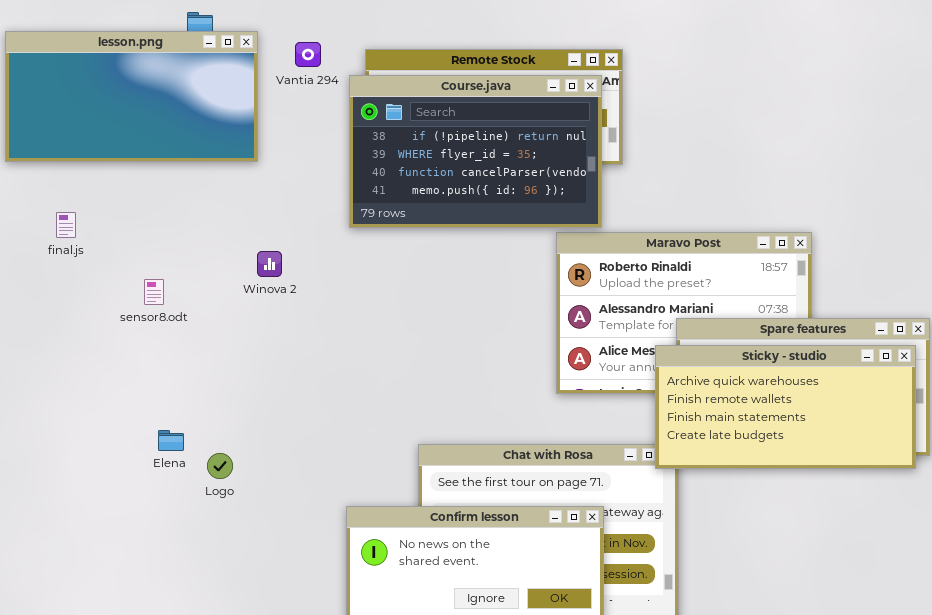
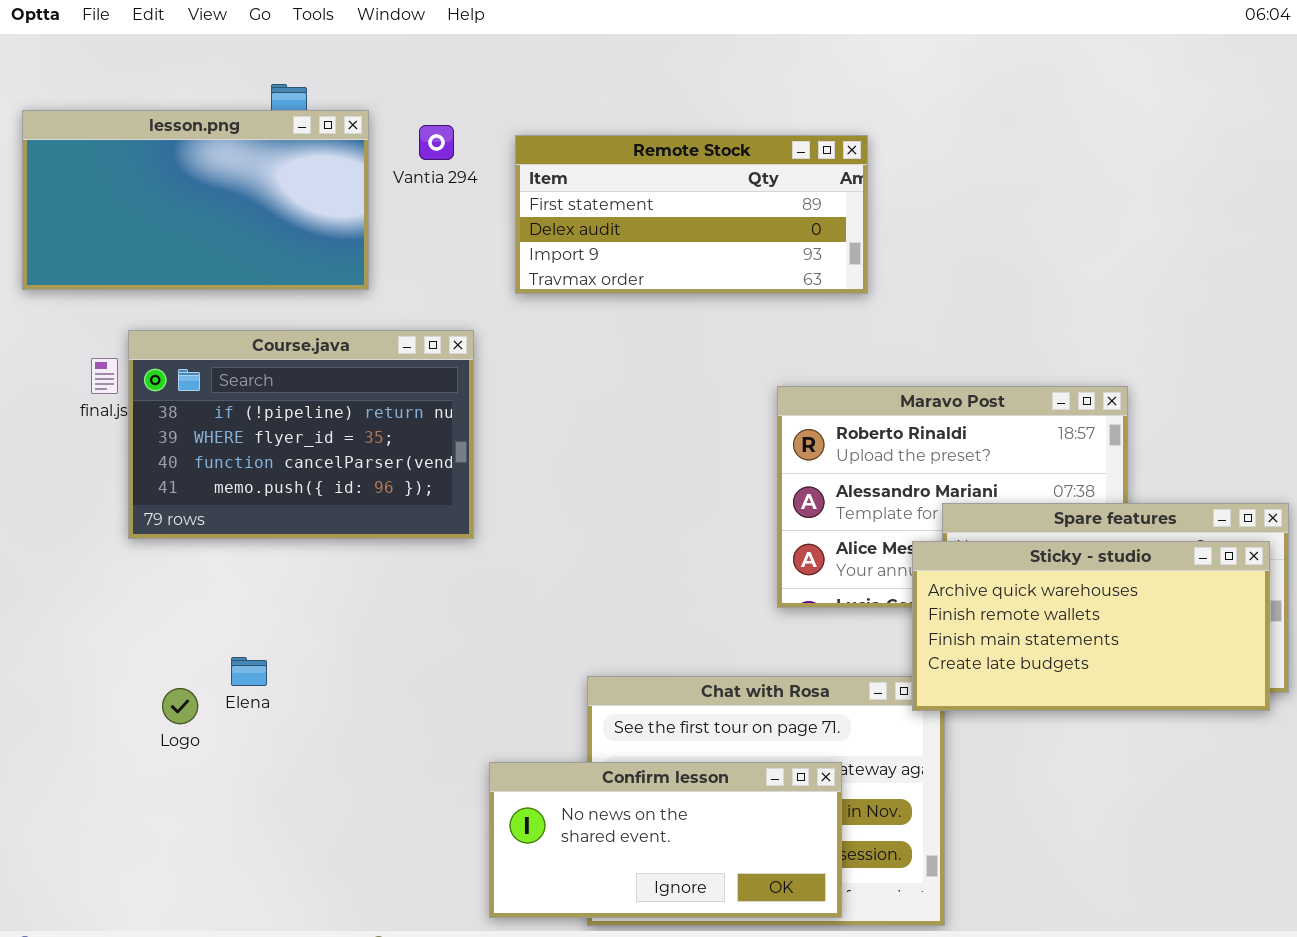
Course.java: [349,75,602,228] -> [128,330,474,539], moved
Logo: [207,453,233,479] -> [162,688,198,724], moved

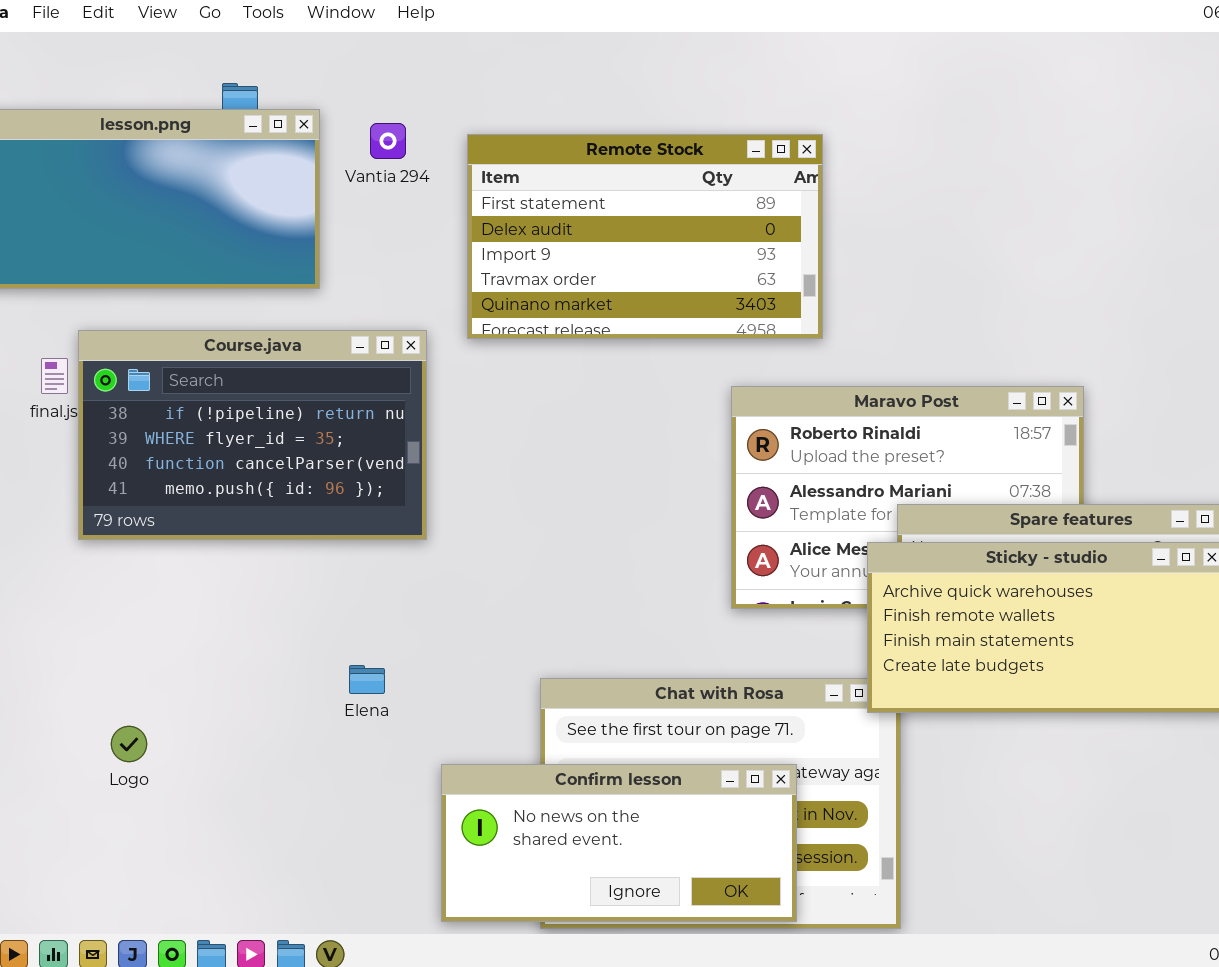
Remote Stock: [515,135,868,294] -> [467,134,823,339], resized
Elena: [231,657,267,686] -> [349,665,385,694], moved
Logo: [162,688,198,724] -> [111,726,147,762], moved

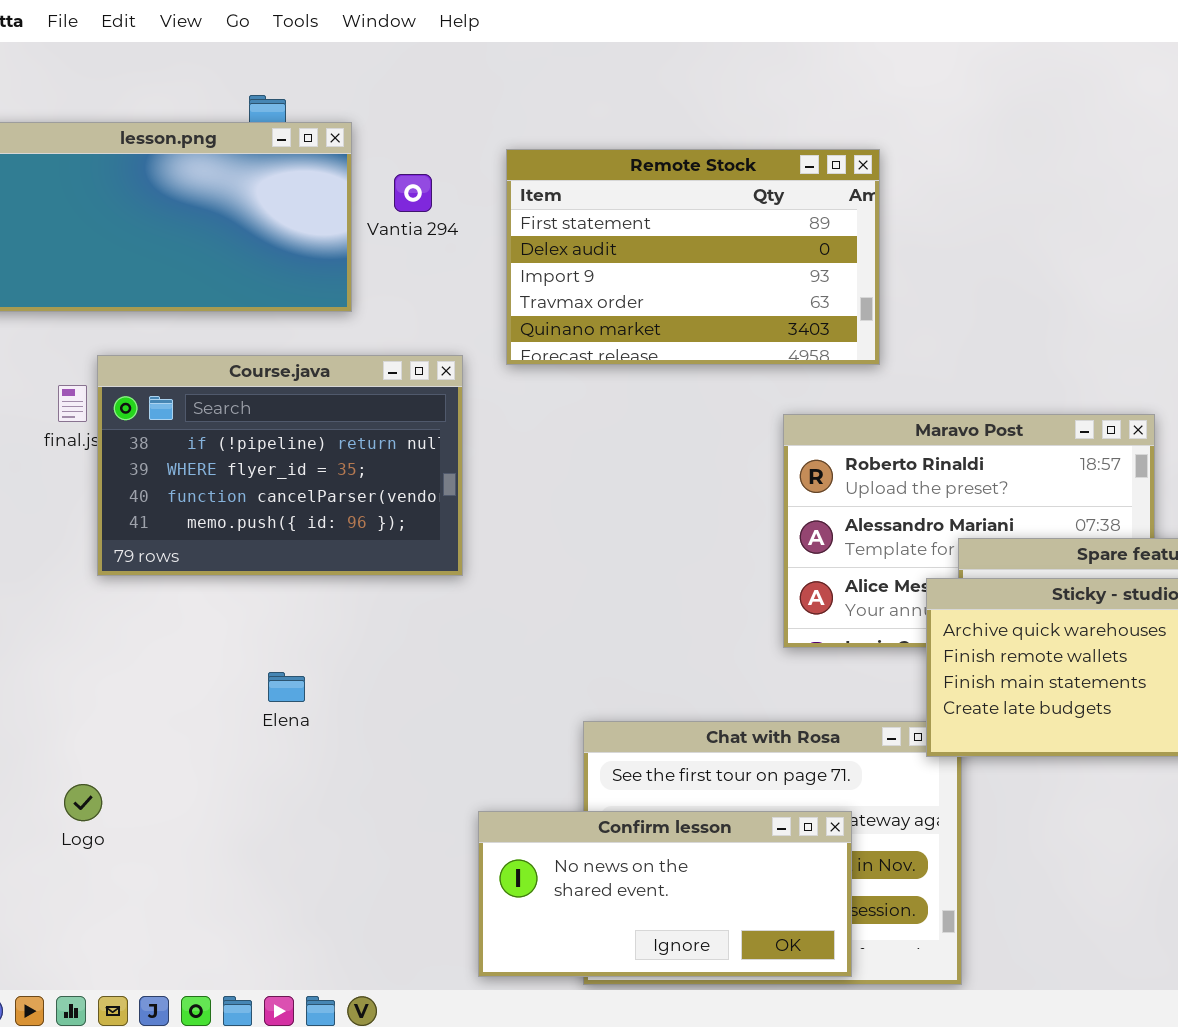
Vantia 294: [370,123,406,159] -> [394,174,432,212], moved
Elena: [349,665,385,694] -> [268,672,305,702], moved
Logo: [111,726,147,762] -> [64,784,102,821], moved

